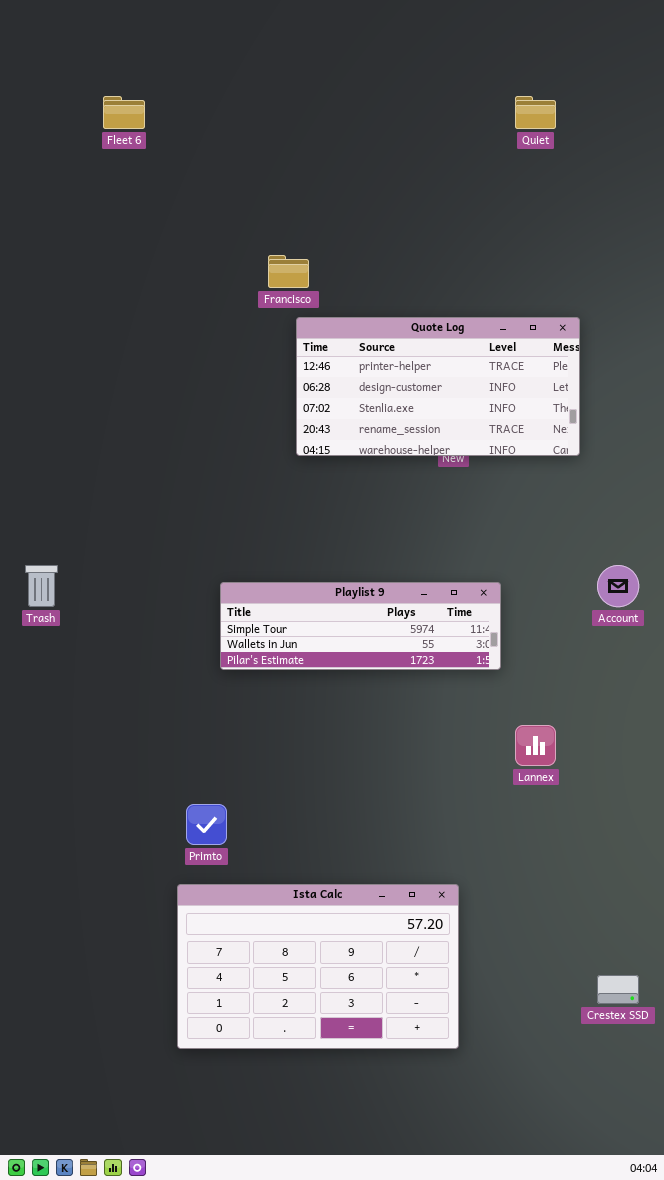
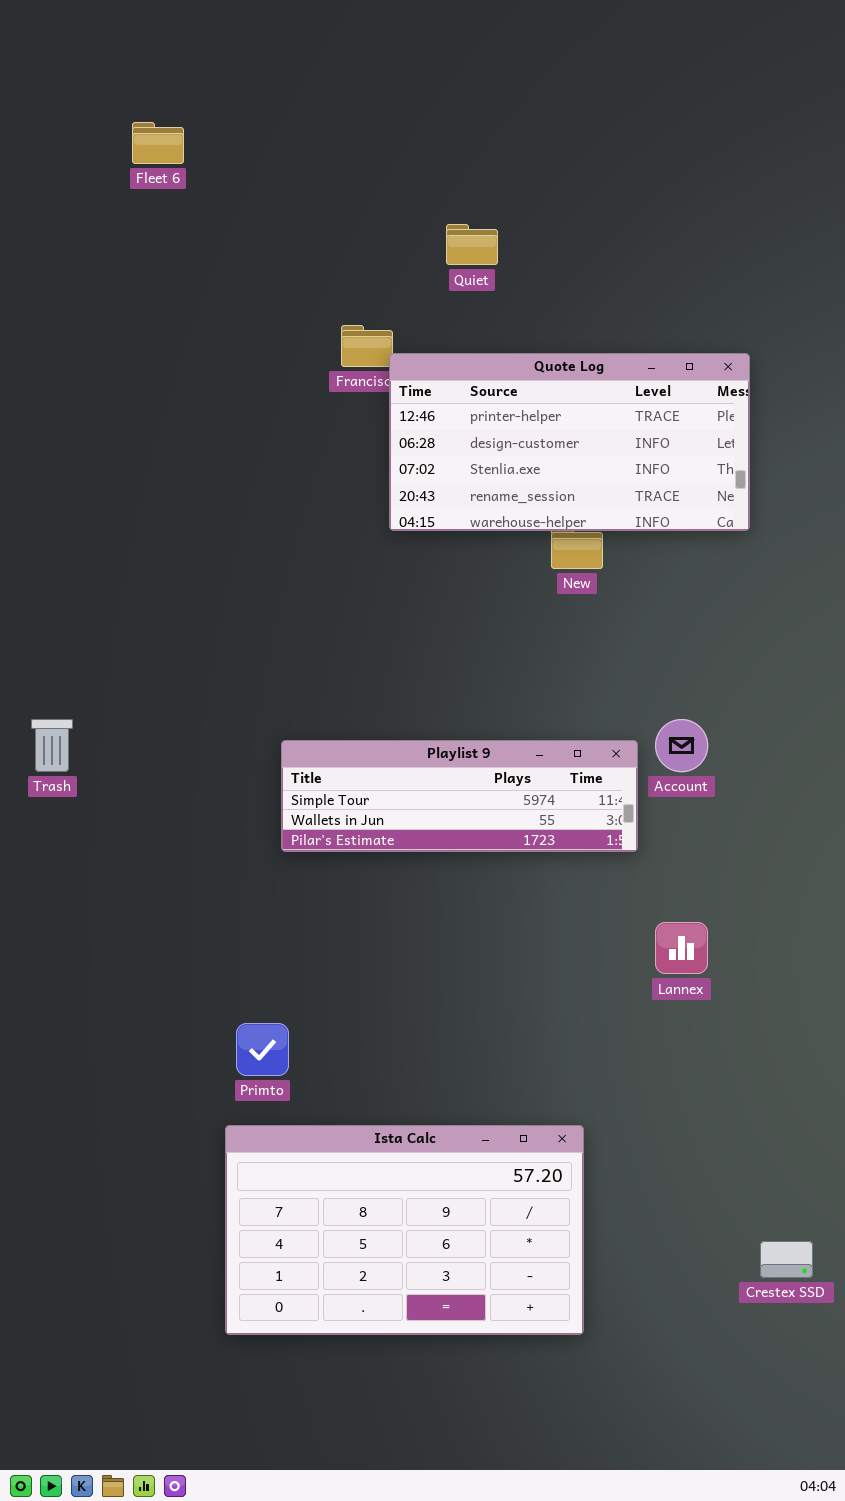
Quiet: [515,96,556,129] -> [446,224,498,265], moved
Quote Log: [296,317,580,456] -> [389,353,750,531], moved
Account: [597,565,639,607] -> [655,719,708,772], moved

